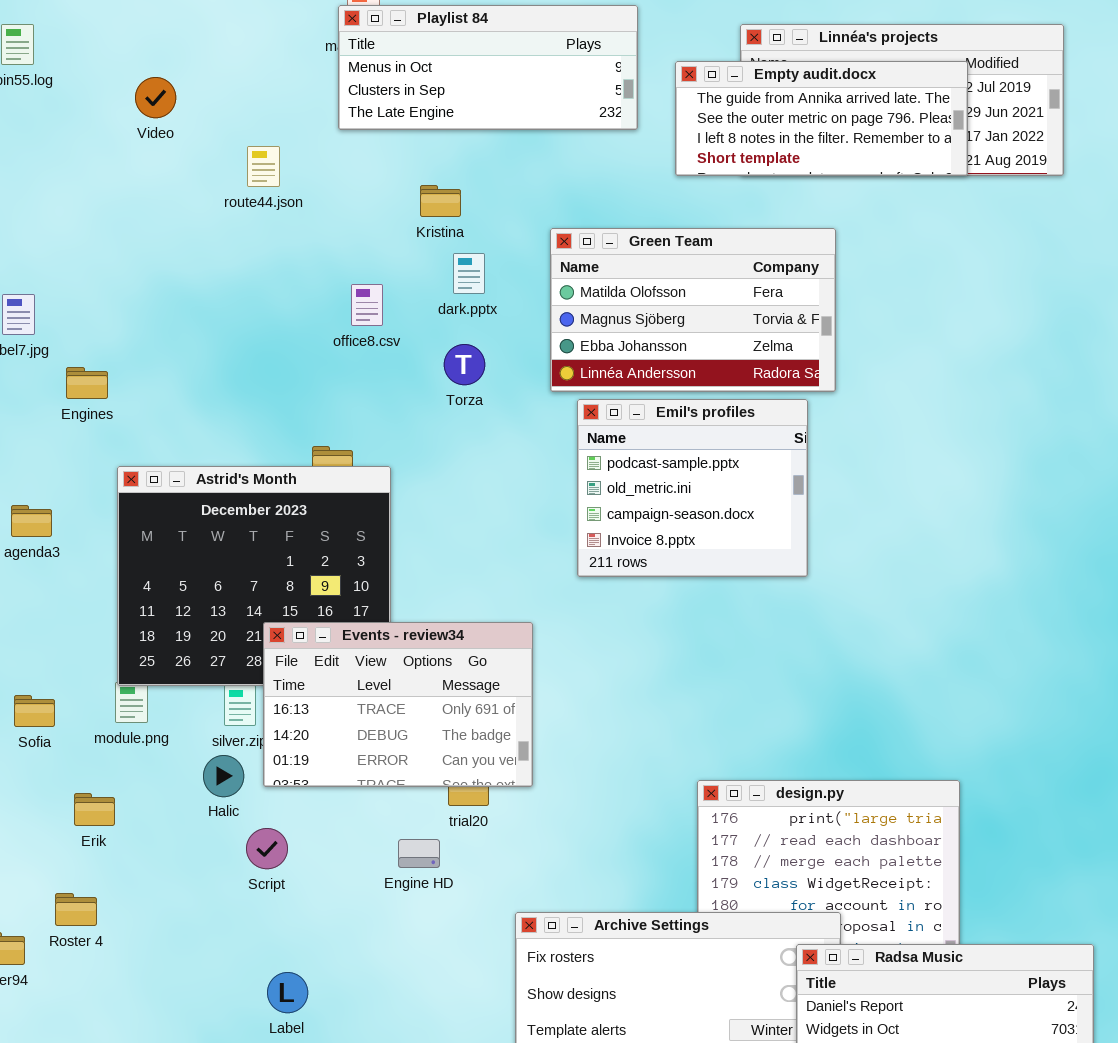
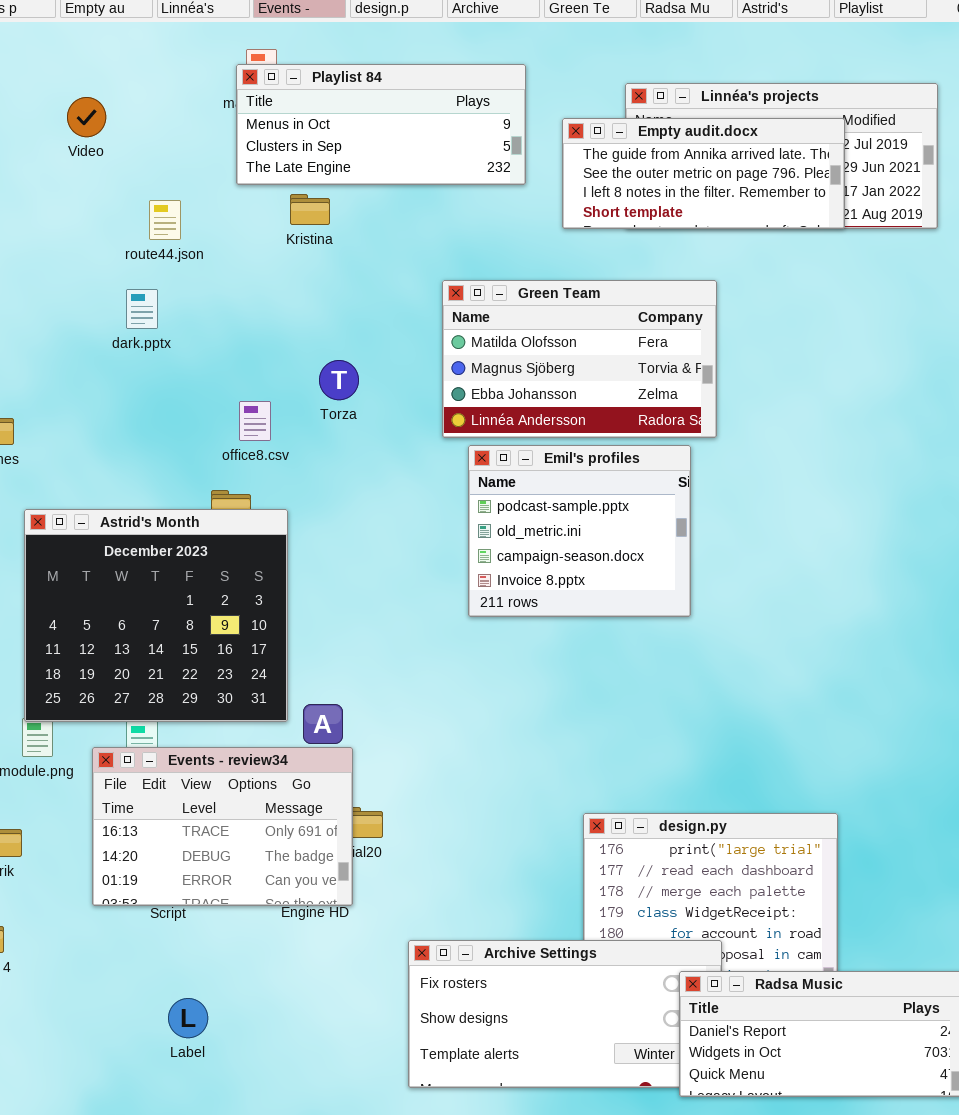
Video: [135,77,176,118] -> [67,97,106,137], moved
Kristina: [420,185,461,217] -> [290,194,330,225], moved
dark.pptx: [453,253,485,294] -> [126,289,158,329], moved
office8.csv: [351,284,383,326] -> [239,401,271,441], moved
Torza: [444,344,485,385] -> [319,360,359,400], moved
Events - review34: [263,622,533,787] -> [92,747,353,906], moved

